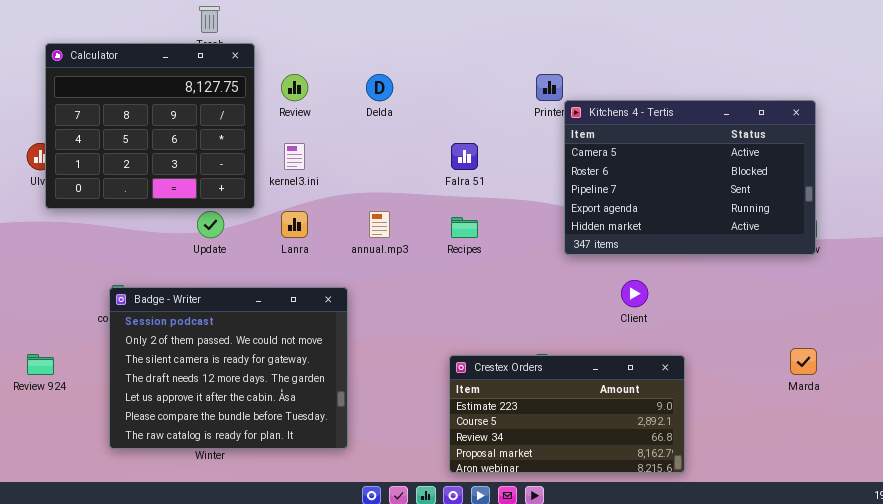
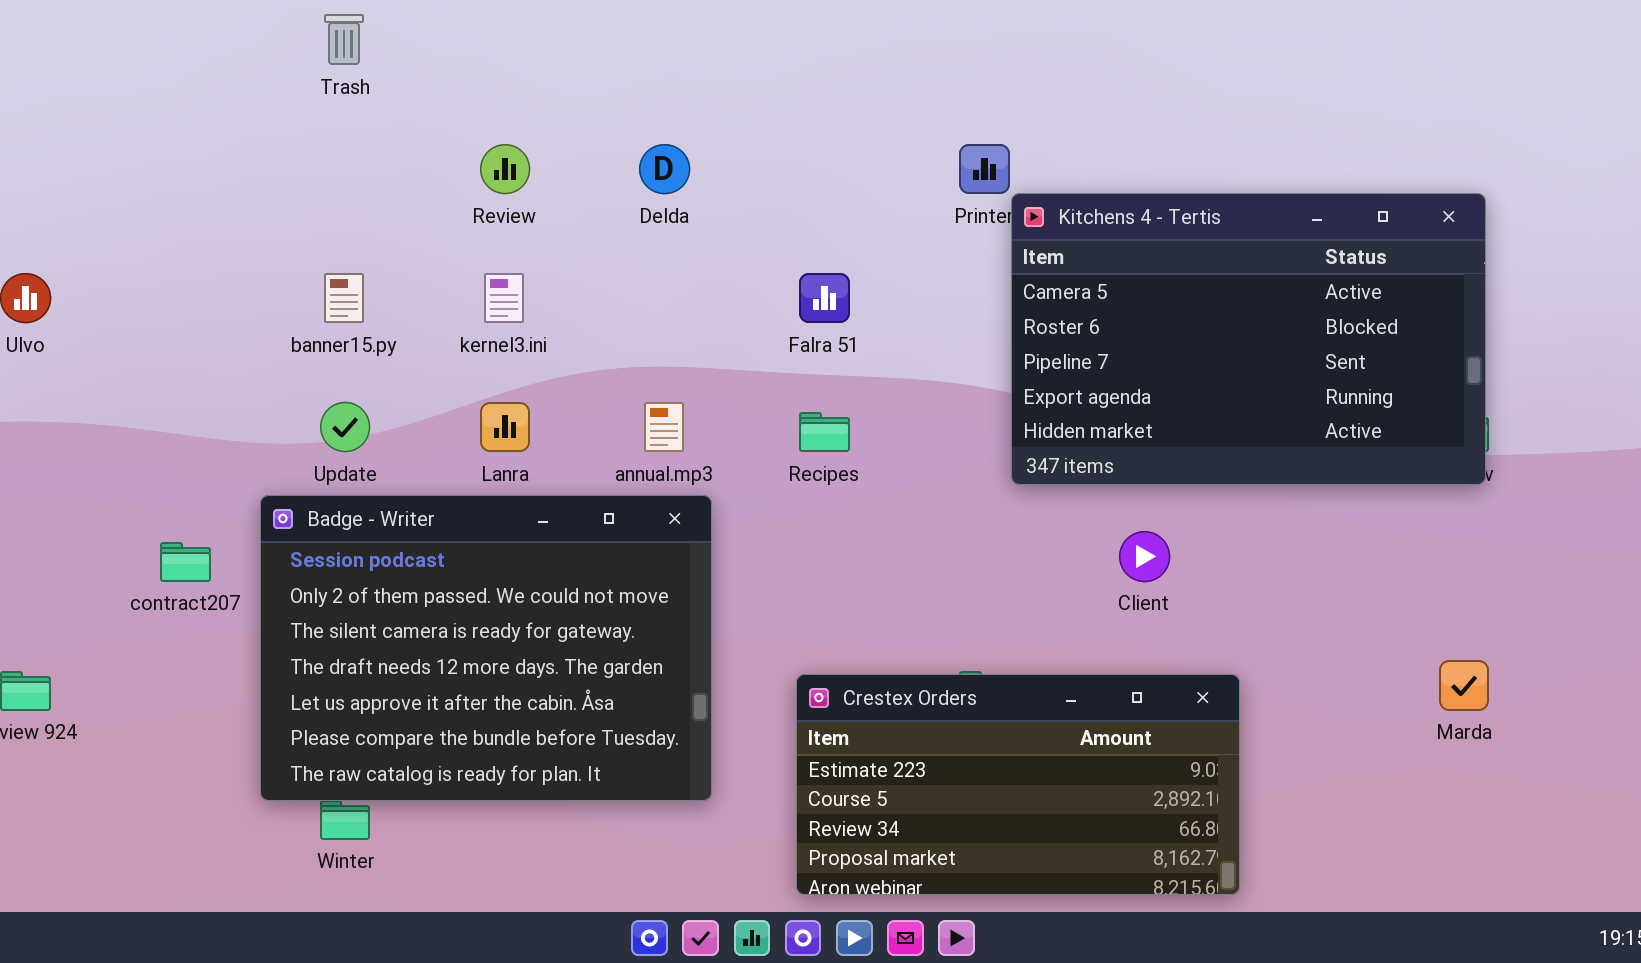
Calculator: [45,43,255,209] -> none, closed
Badge - Writer: [109,287,348,449] -> [260,495,712,801], moved

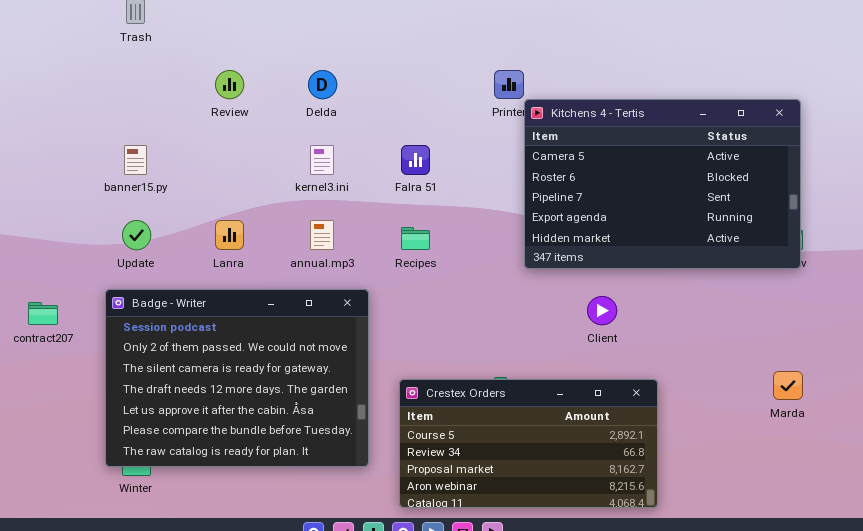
kernel3.ini: [484,273,524,323] -> [310,145,334,175], moved
Badge - Writer: [260,495,712,801] -> [105,289,369,467], moved
Crestex Orders: [796,674,1240,895] -> [399,379,658,508], scrolled down 1 row

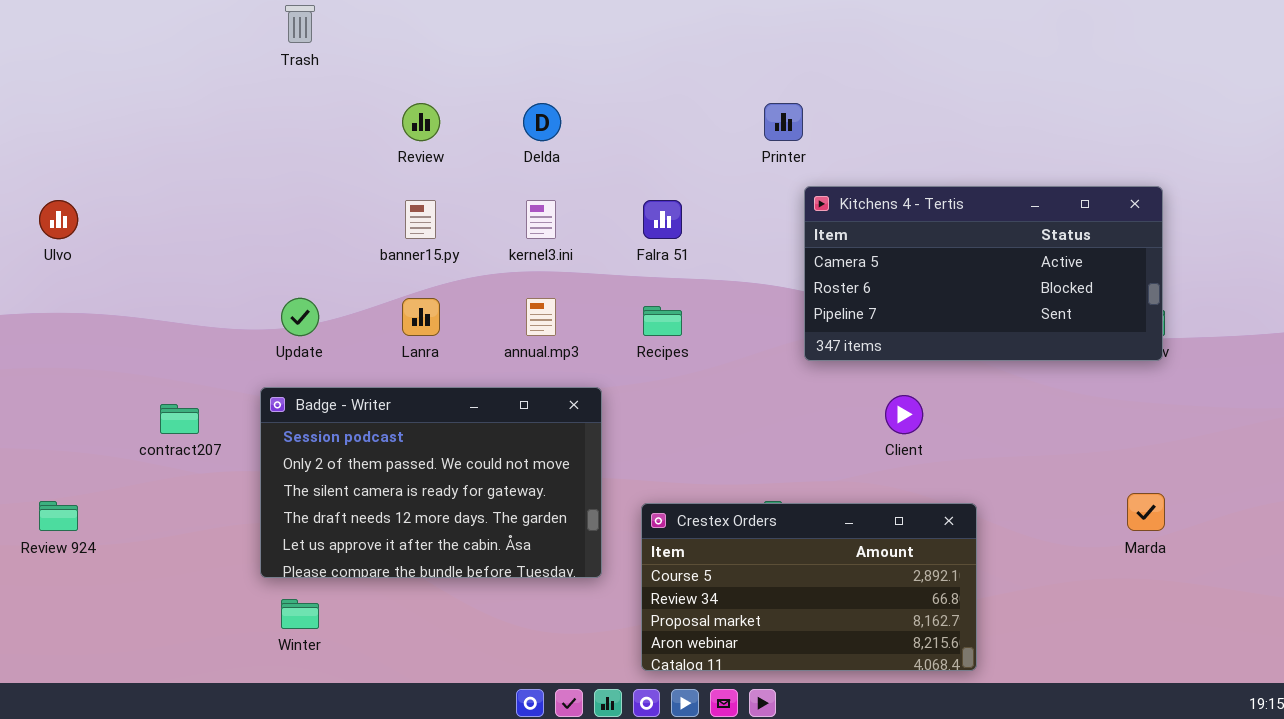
Kitchens 4 - Tertis: [524,99,801,269] -> [804,186,1163,361], resized
banner15.py: [124,145,147,175] -> [405,200,436,239], moved
Badge - Writer: [105,289,369,467] -> [260,387,602,578], resized

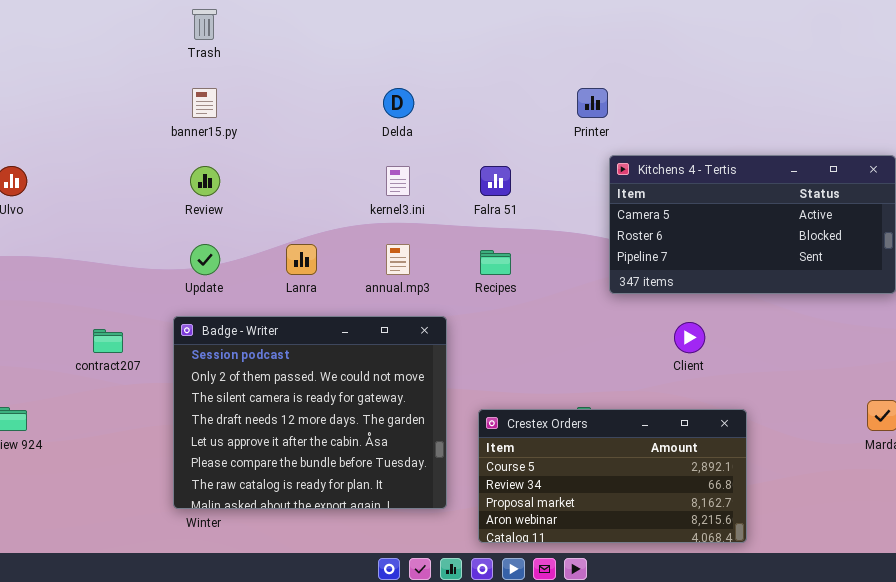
Review: [402,103,440,141] -> [190,166,220,196], moved
banner15.py: [405,200,436,239] -> [192,88,217,118], moved
Badge - Writer: [260,387,602,578] -> [173,316,447,509], resized

